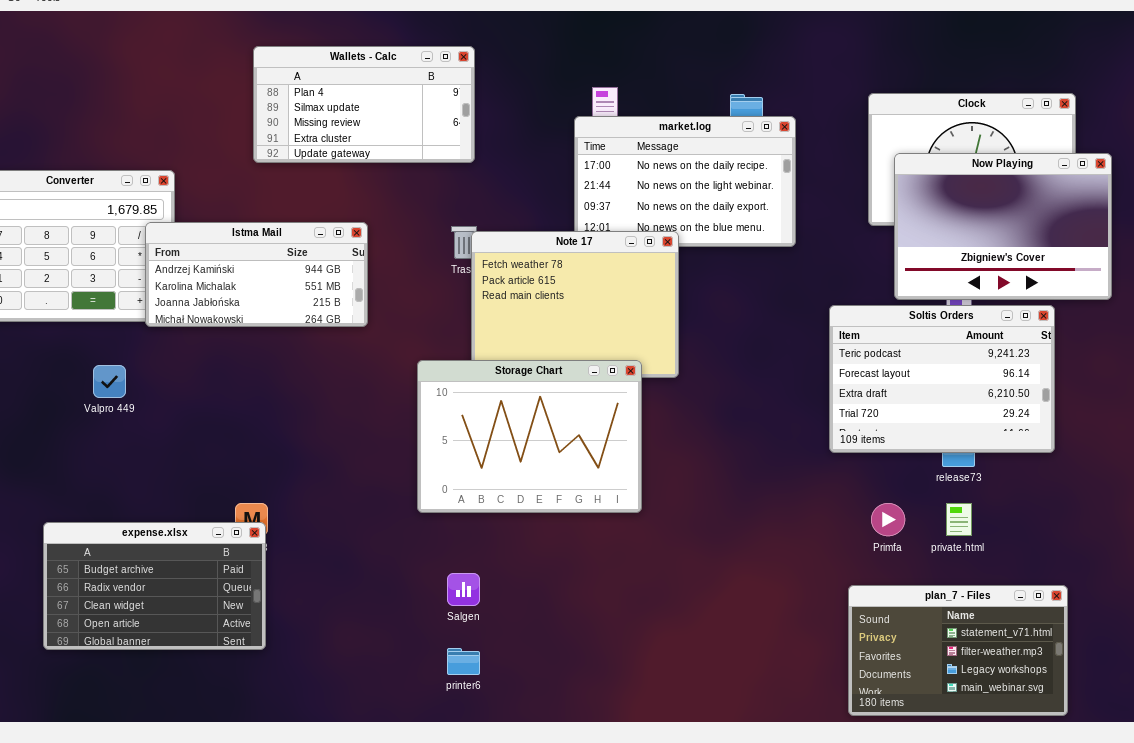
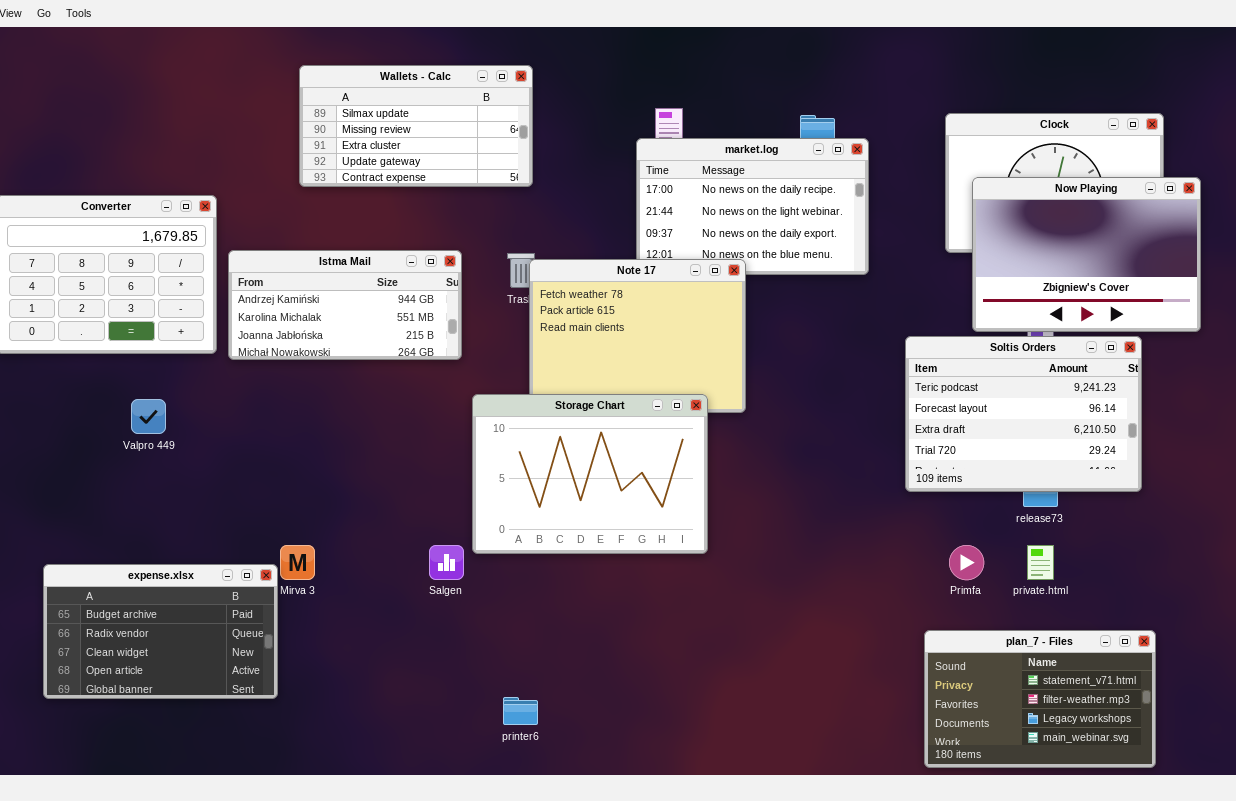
Wallets - Calc: [253,46,475,163] -> [299,65,533,187], scrolled down 1 row
Istma Mail: [145,222,368,327] -> [228,250,462,360], moved
expense.xlsx: [43,522,266,650] -> [43,564,278,699], moved
Salgen: [447,573,480,606] -> [429,545,464,580], moved

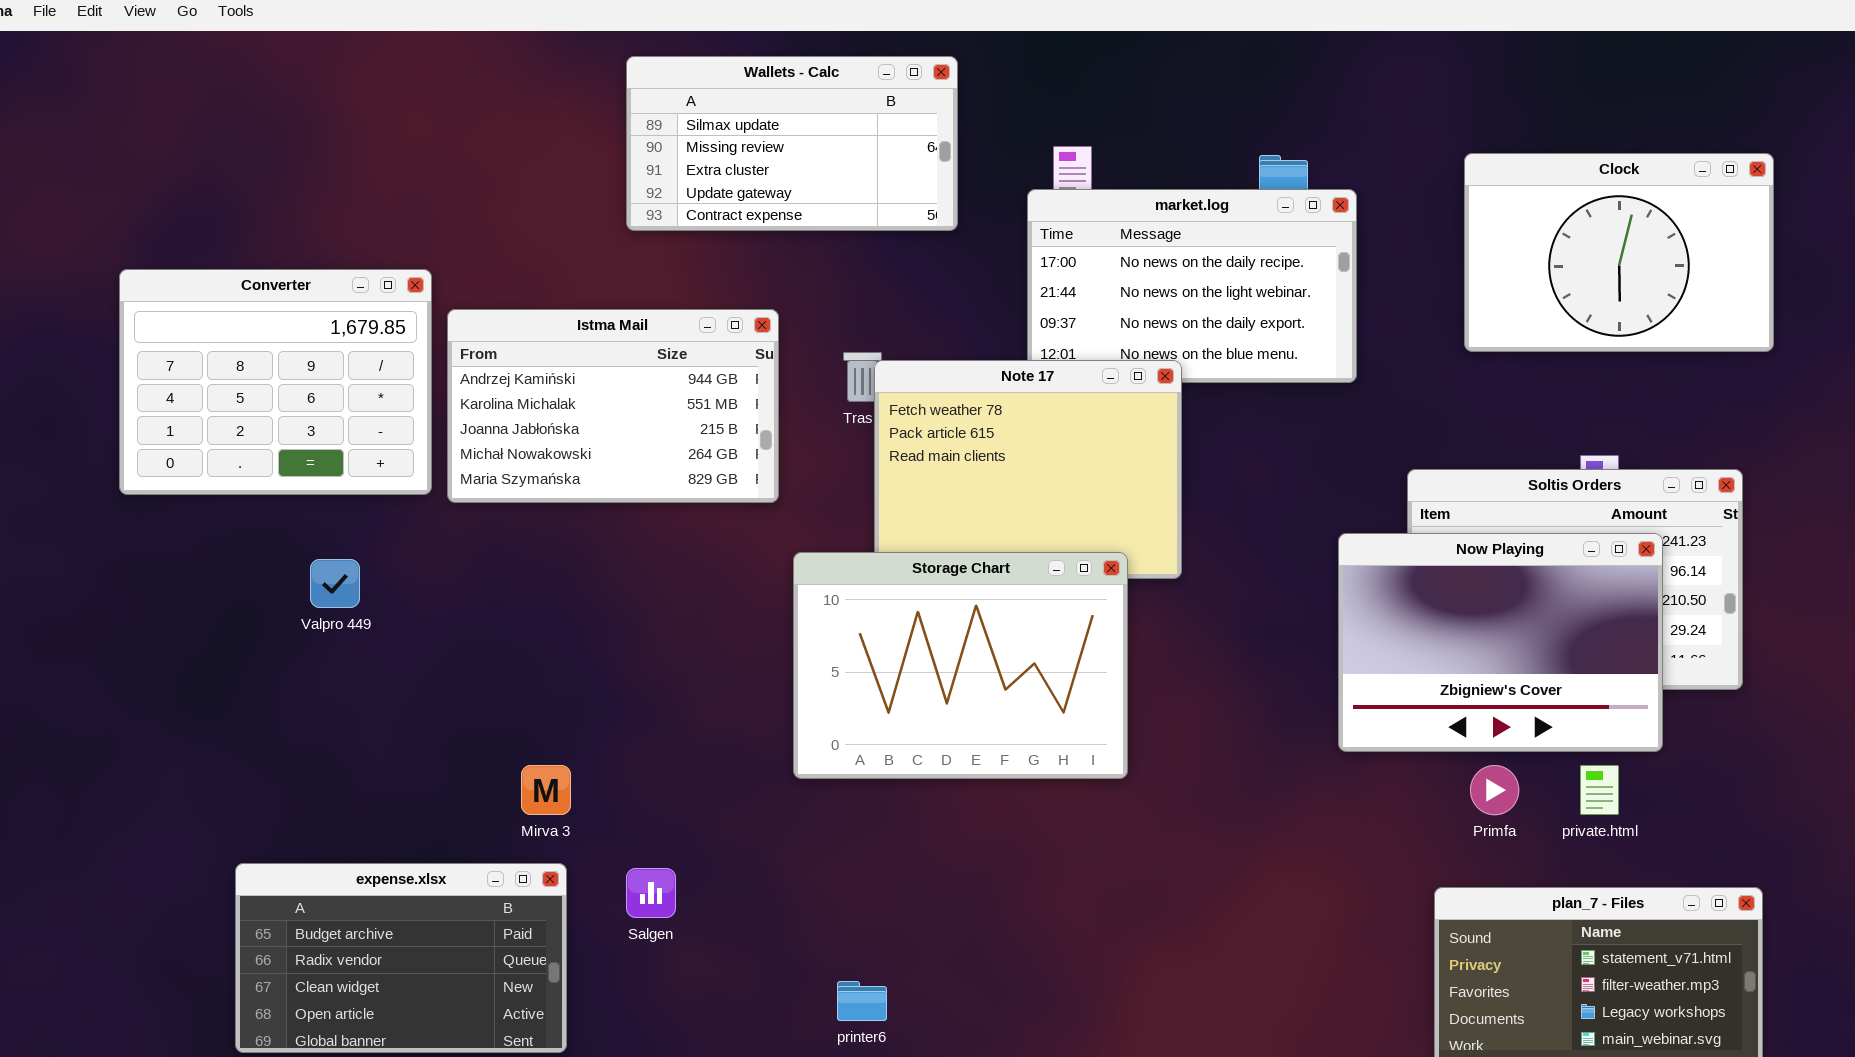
Wallets - Calc: [299,65,533,187] -> [626,56,958,231], moved
Now Playing: [972,177,1201,332] -> [1338,533,1663,752], moved
Istma Mail: [228,250,462,360] -> [447,309,779,503], resized
Salgen: [429,545,464,580] -> [626,868,676,918], moved
expense.xlsx: [43,564,278,699] -> [235,863,567,1053], moved

